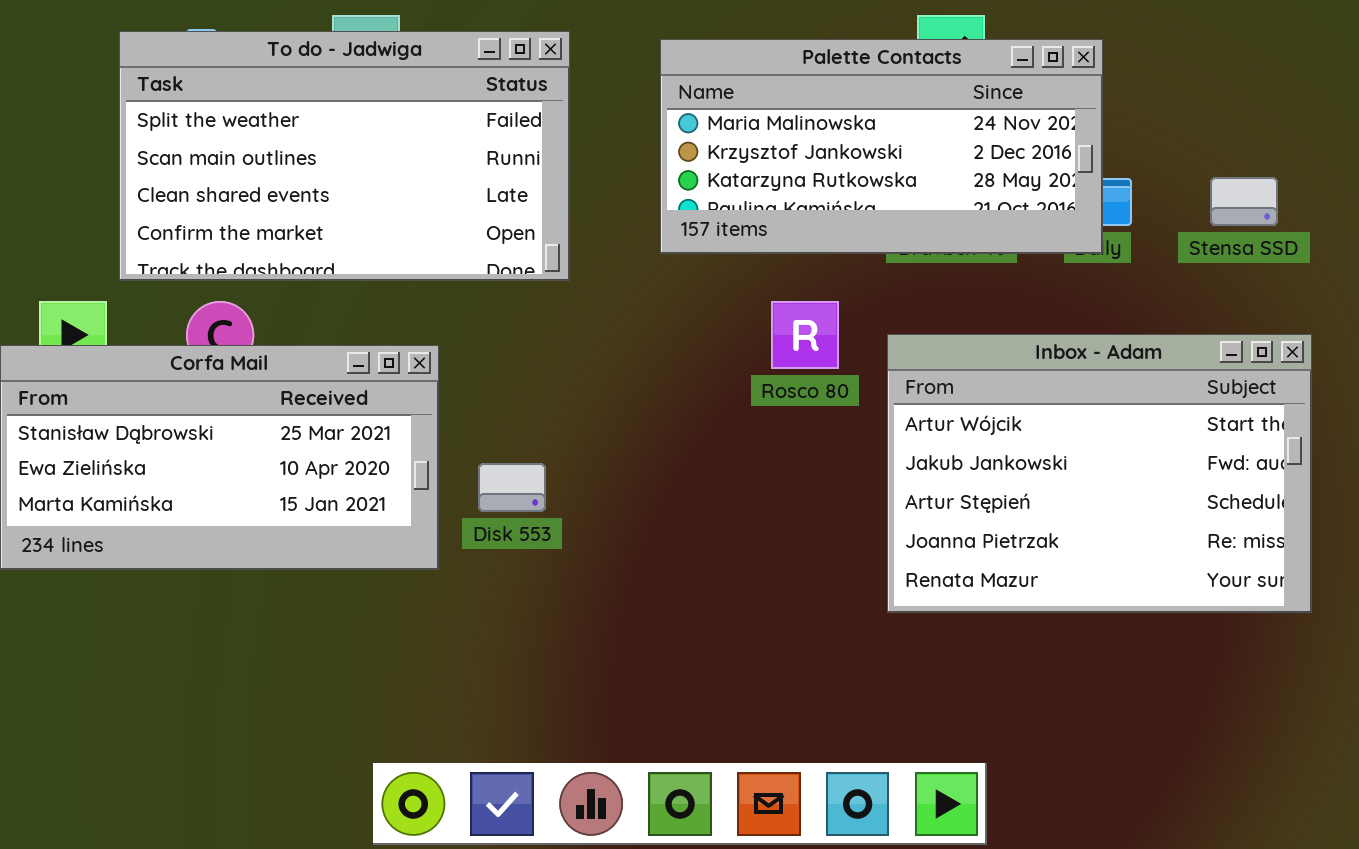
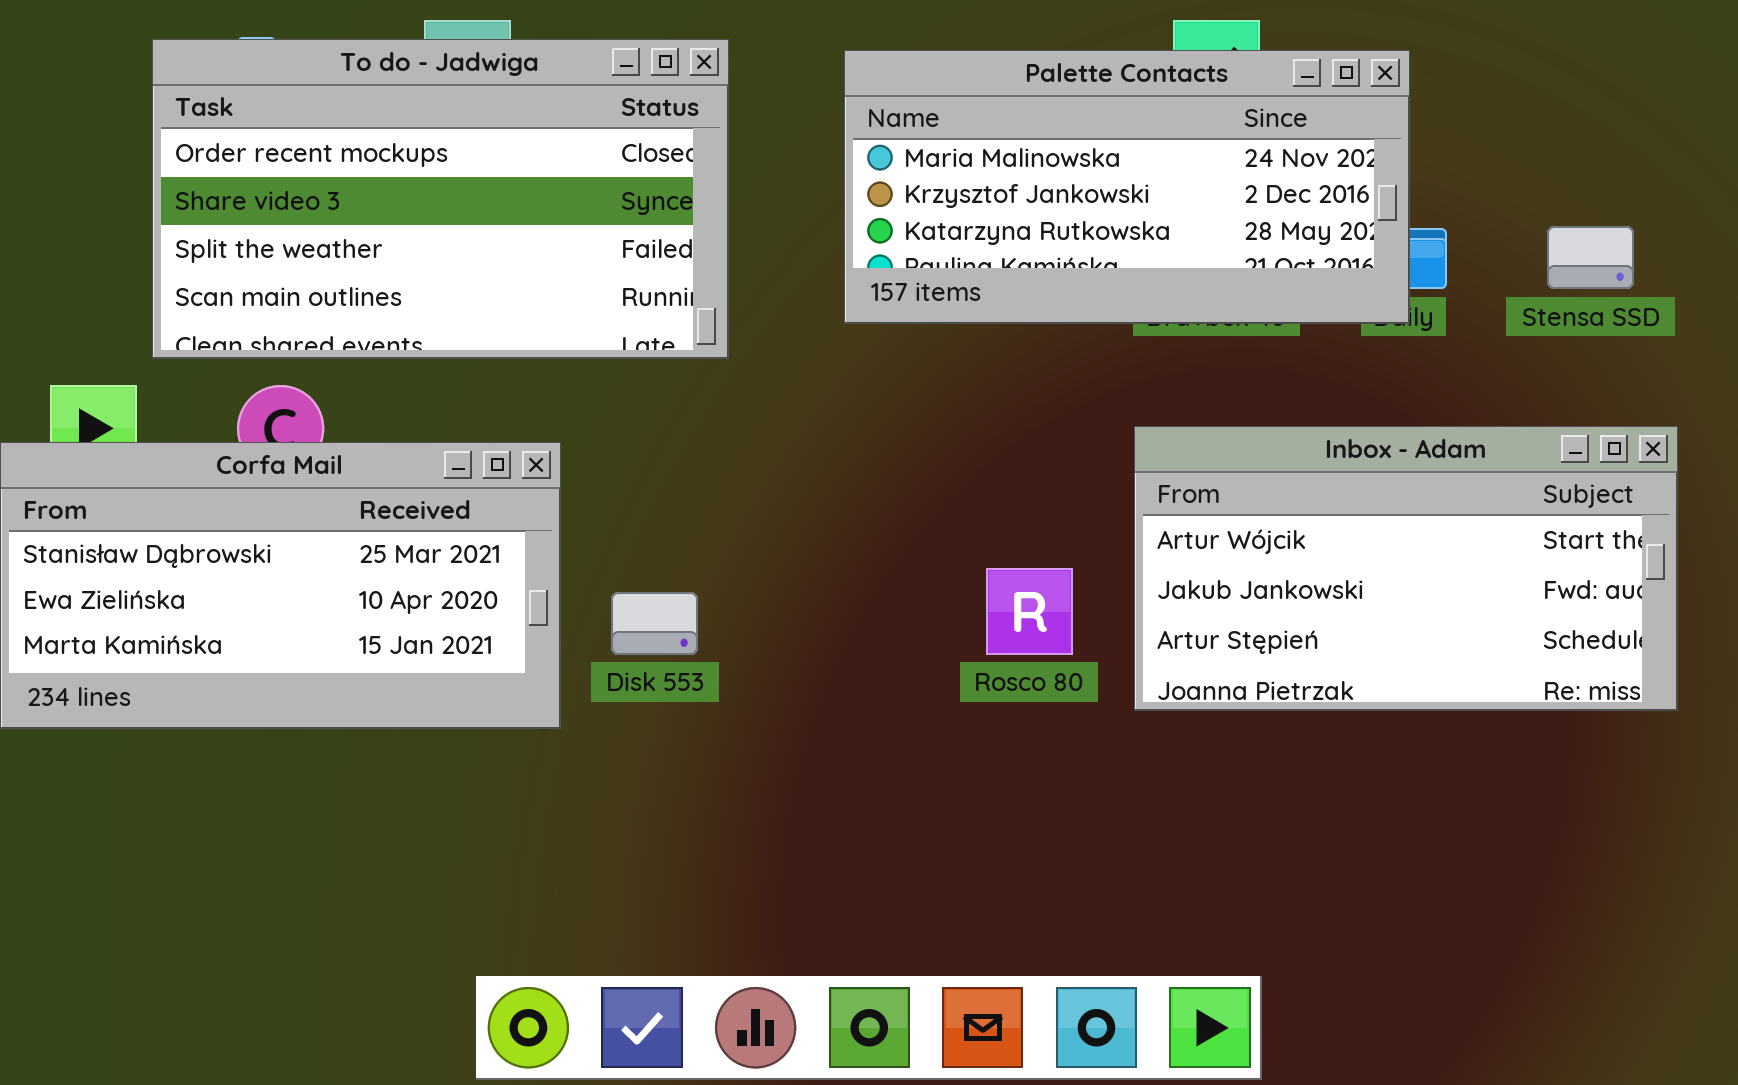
To do - Jadwiga: [119,31,570,281] -> [152,39,729,359], scrolled up 2 rows
Rosco 80: [771,301,839,369] -> [986,568,1073,655], moved
Inbox - Adam: [887,334,1312,613] -> [1134,426,1678,711], resized

